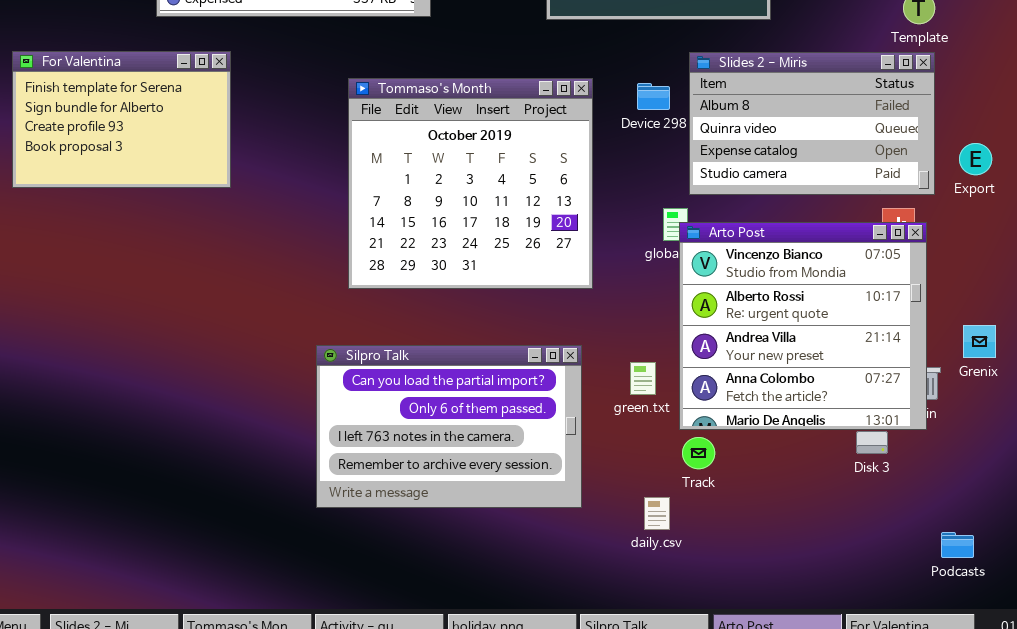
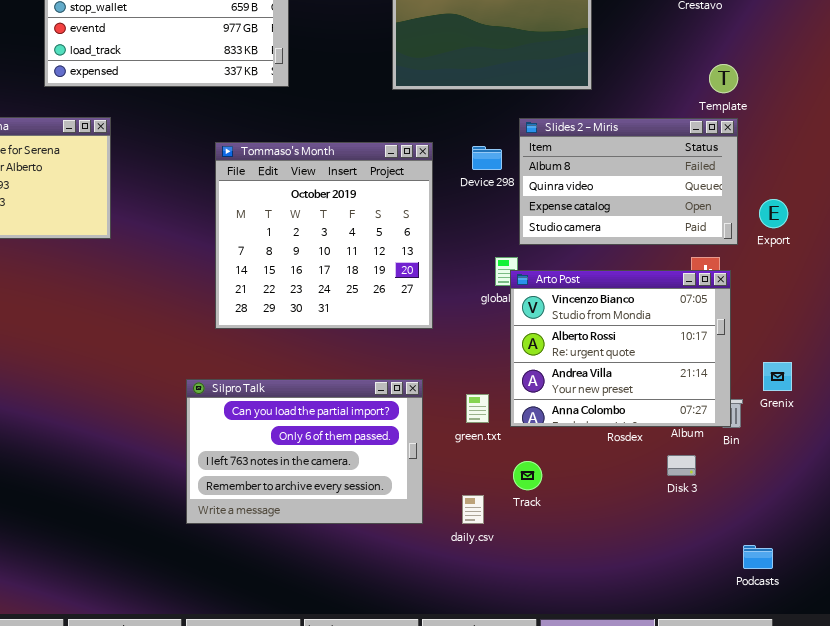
Arto Post: [679,222,927,430] -> [510,270,731,427], resized
daily.csv: [644,497,670,530] -> [462,495,484,524], moved

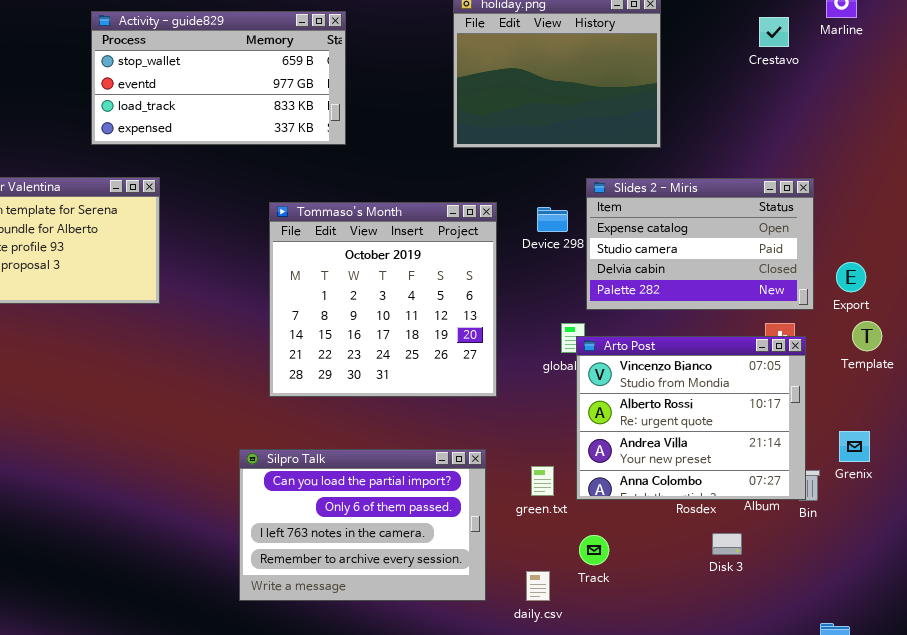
Template: [709,64,738,93] -> [852,321,882,351], moved
Slides 2 - Miris: [519,118,738,245] -> [586,178,814,310], scrolled down 2 rows
Disk 3: [667,455,696,476] -> [712,533,742,555], moved

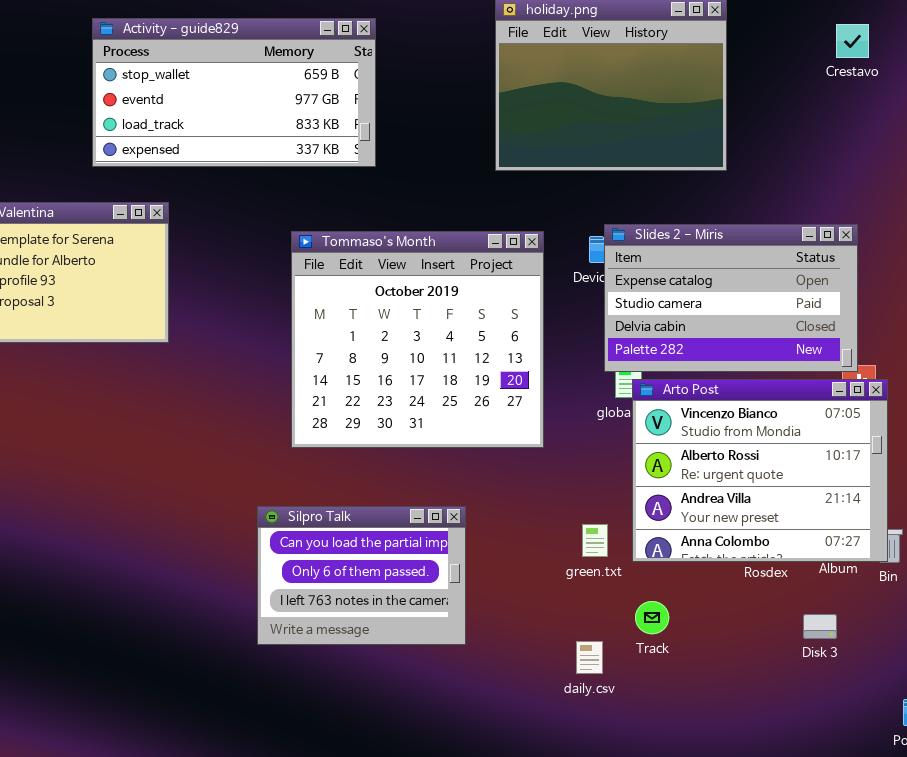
Slides 2 - Miris: [586,178,814,310] -> [604,224,858,372], moved
Silpro Talk: [239,449,486,601] -> [257,506,466,645], resized
Disk 3: [712,533,742,555] -> [803,614,837,639], moved

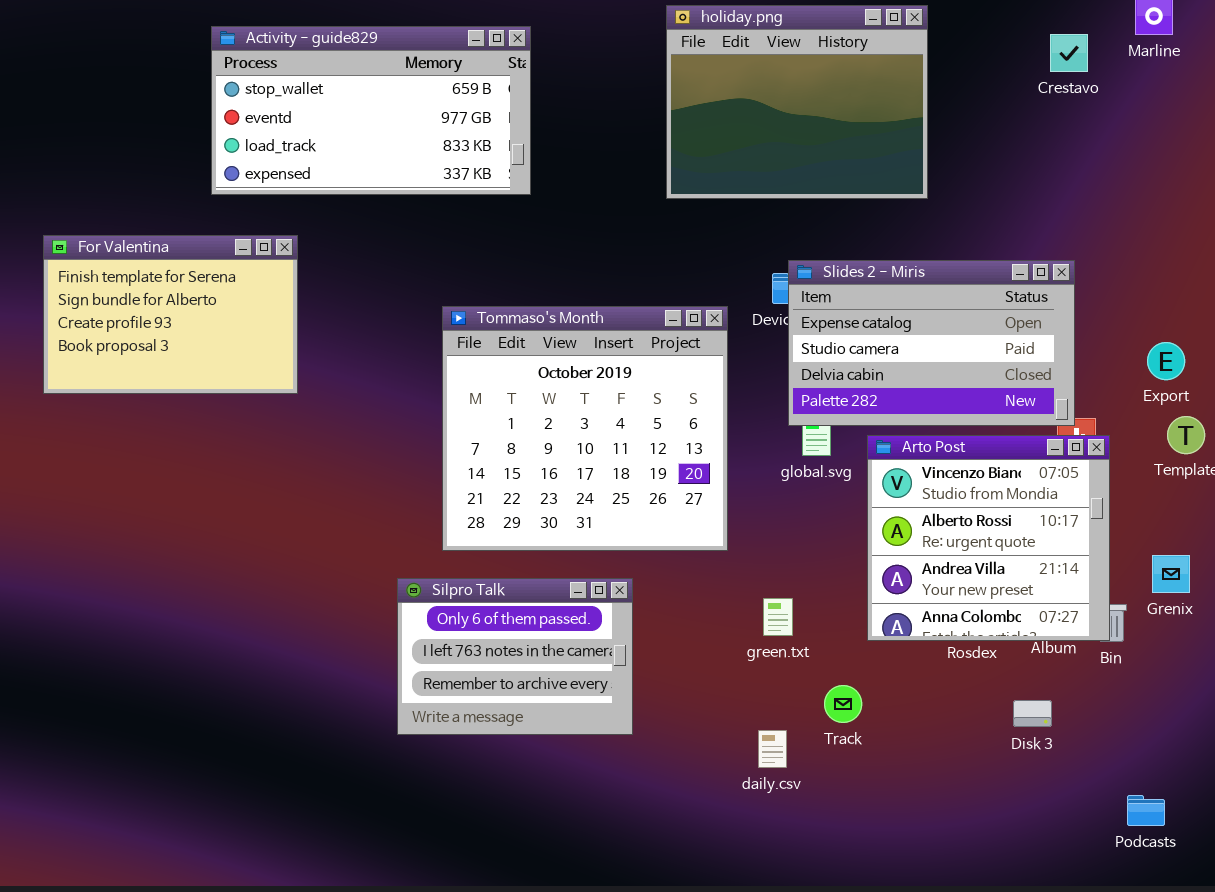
Tommaso's Month: [291,231,544,448] -> [442,306,728,551], moved
Arto Post: [632,379,888,562] -> [867,435,1110,641], resized
Silpro Talk: [257,506,466,645] -> [397,578,633,735], scrolled down 1 row

